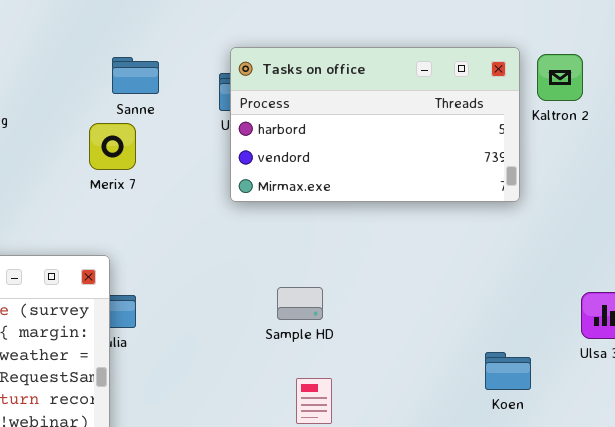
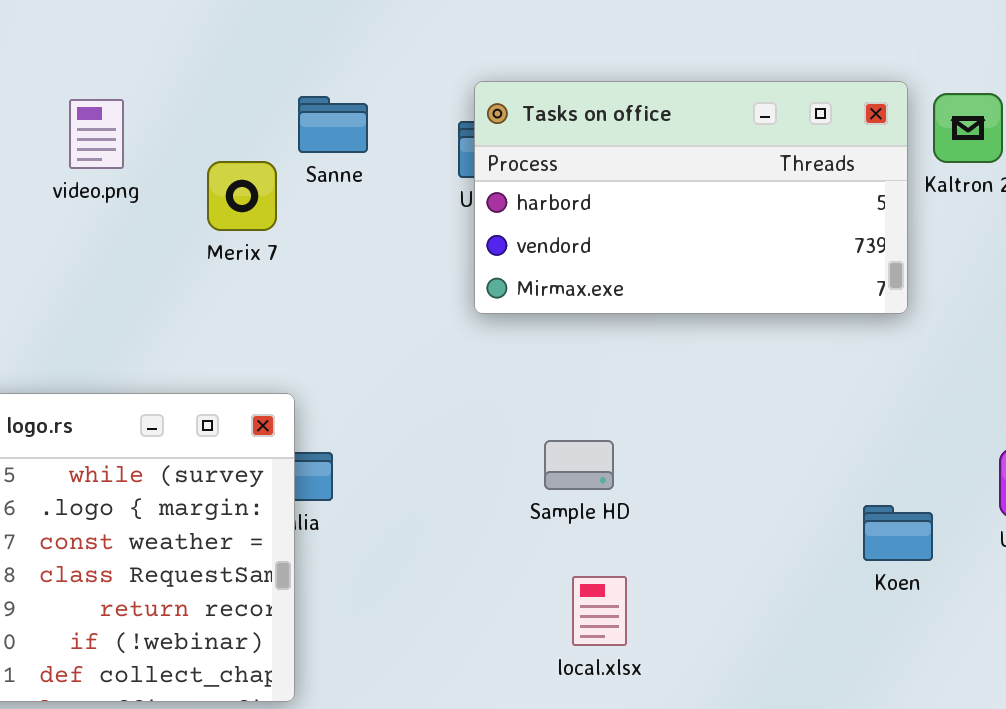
Merix 7: [89,123,136,170] -> [207,161,277,231], moved
Koen: [485,352,531,390] -> [863,505,933,561], moved

